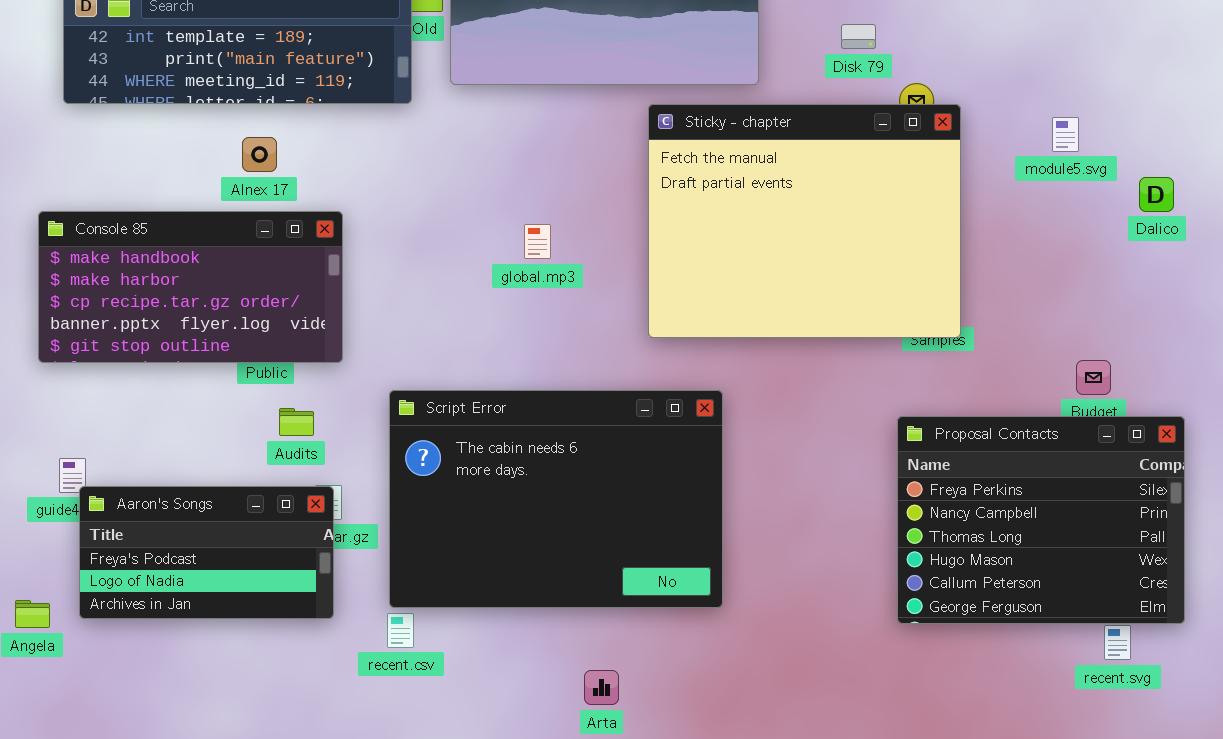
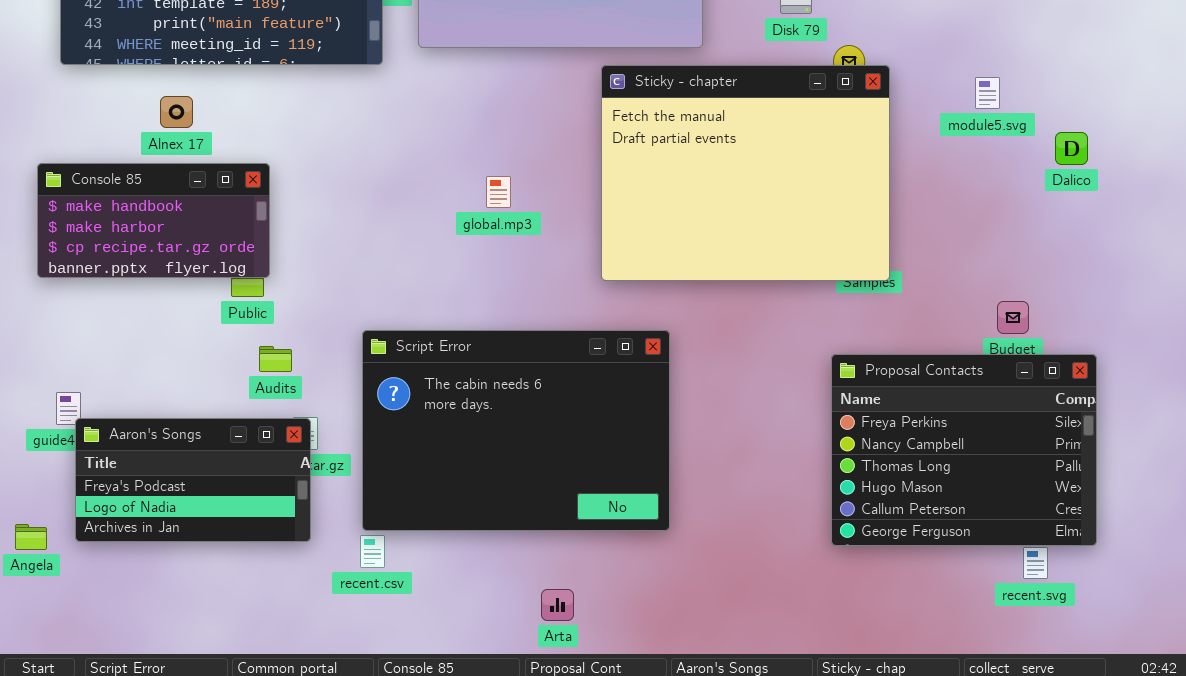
Alnex 17: [242,137,277,172] -> [160,96,193,128], moved
Console 85: [38,211,343,363] -> [37,163,270,278], resized

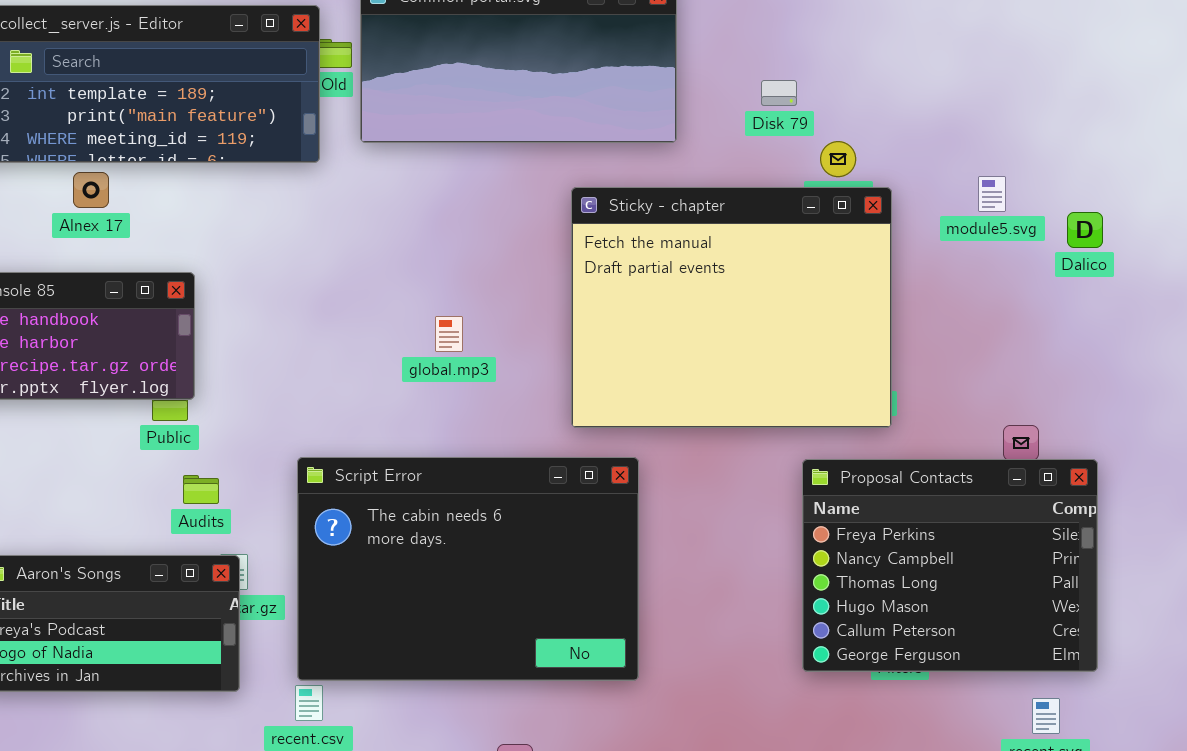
Sticky - chapter: [601,65,890,281] -> [571,187,892,428], moved
Alnex 17: [160,96,193,128] -> [73,172,109,208], moved
Dalico: [1055,132,1088,165] -> [1067,212,1103,248], moved
global.mp3: [486,176,511,208] -> [435,316,463,352], moved
Proposal Contacts: [831,354,1097,546] -> [802,459,1098,672], moved

